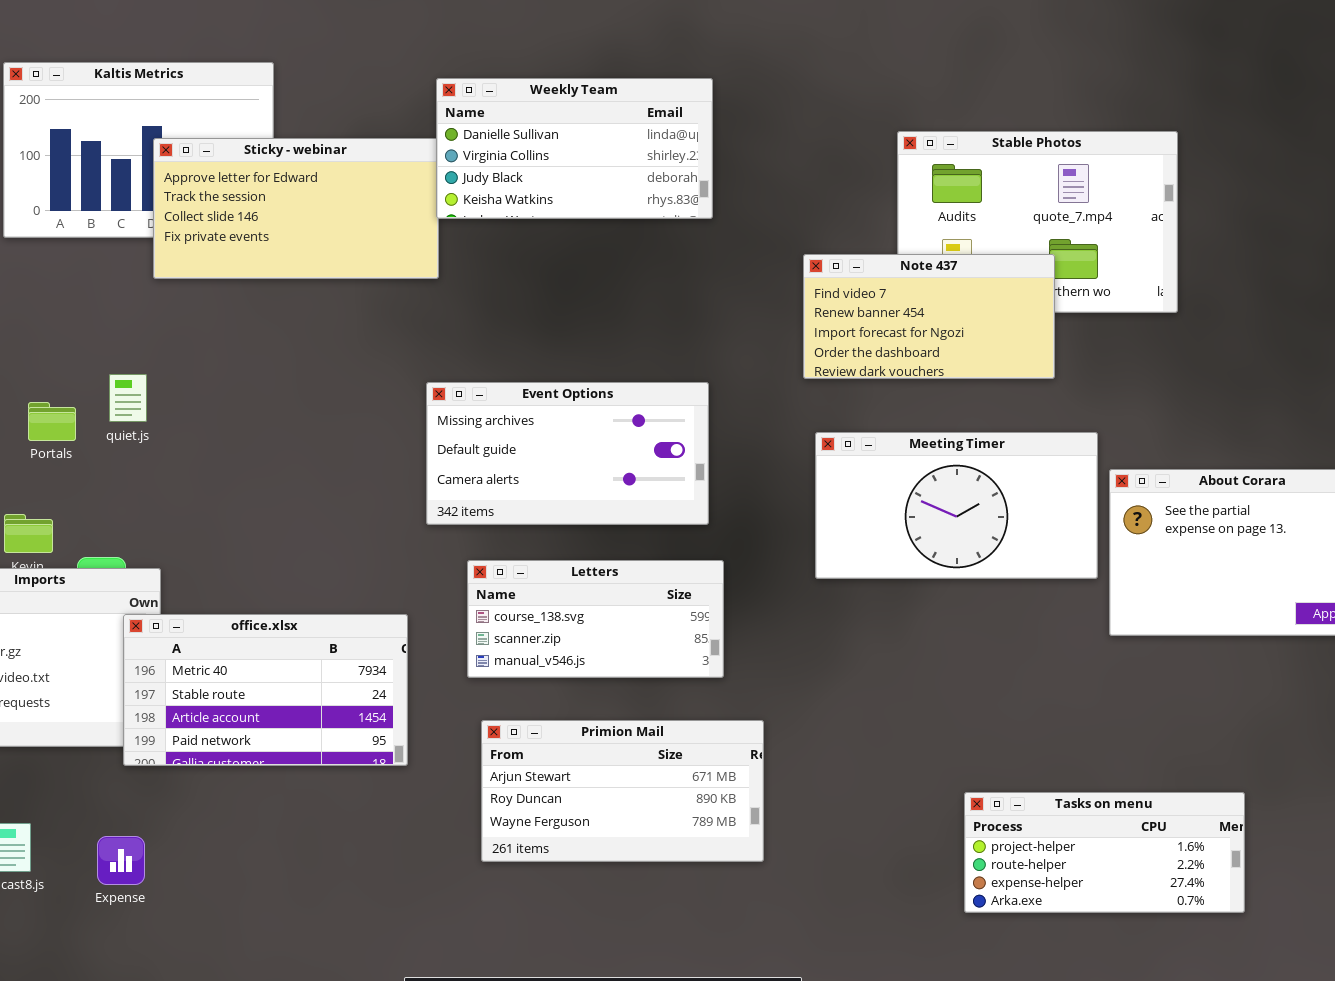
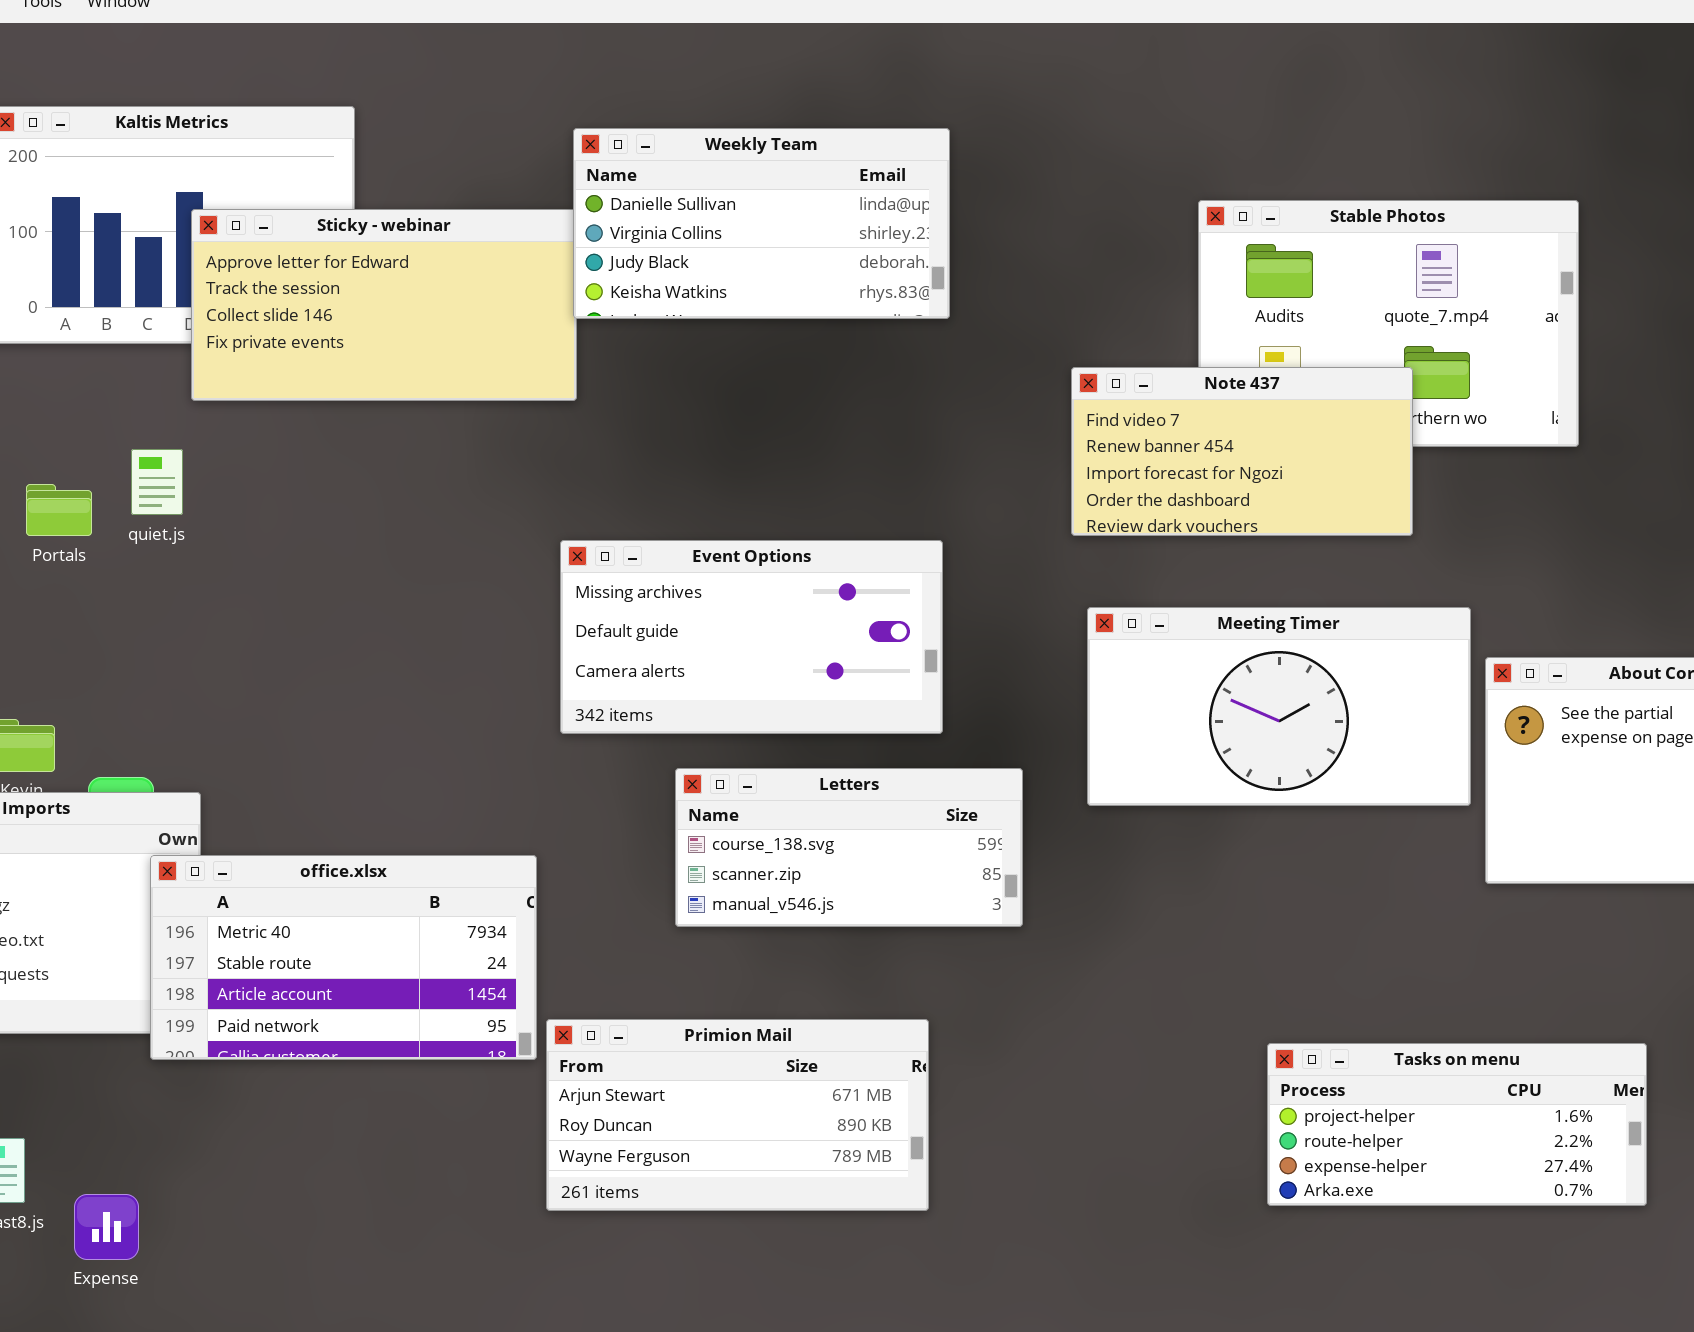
quiet.js: [109,374,147,422] -> [131,449,183,515], moved
Portals: [28,402,76,441] -> [26,484,92,536], moved
Letters: [467,560,724,678] -> [675,768,1023,927], moved
Primion Mail: [481,720,764,862] -> [546,1019,929,1211], moved
Tasks on menu: [964,792,1245,913] -> [1267,1043,1647,1206], moved
Expense: [97,836,145,885] -> [74,1194,139,1260], moved

